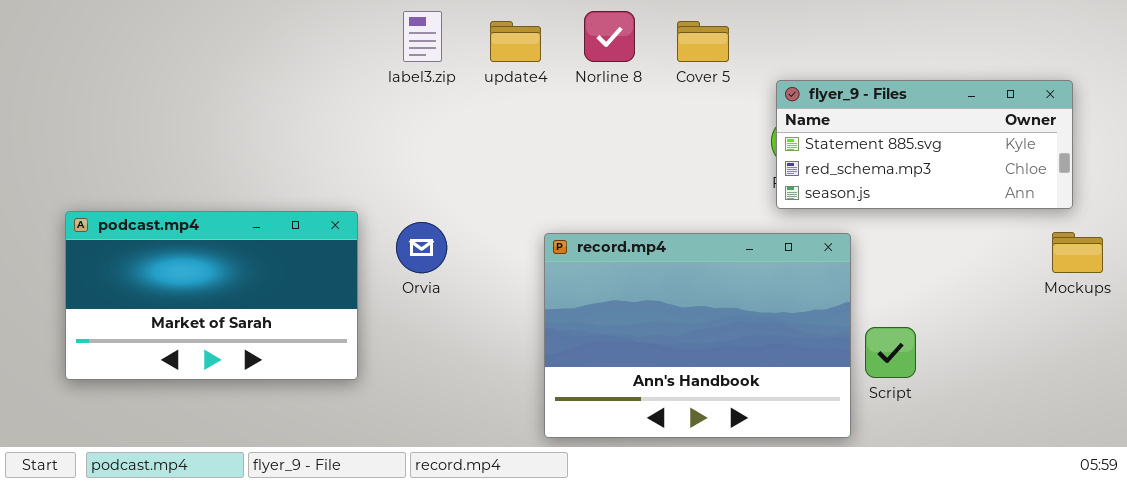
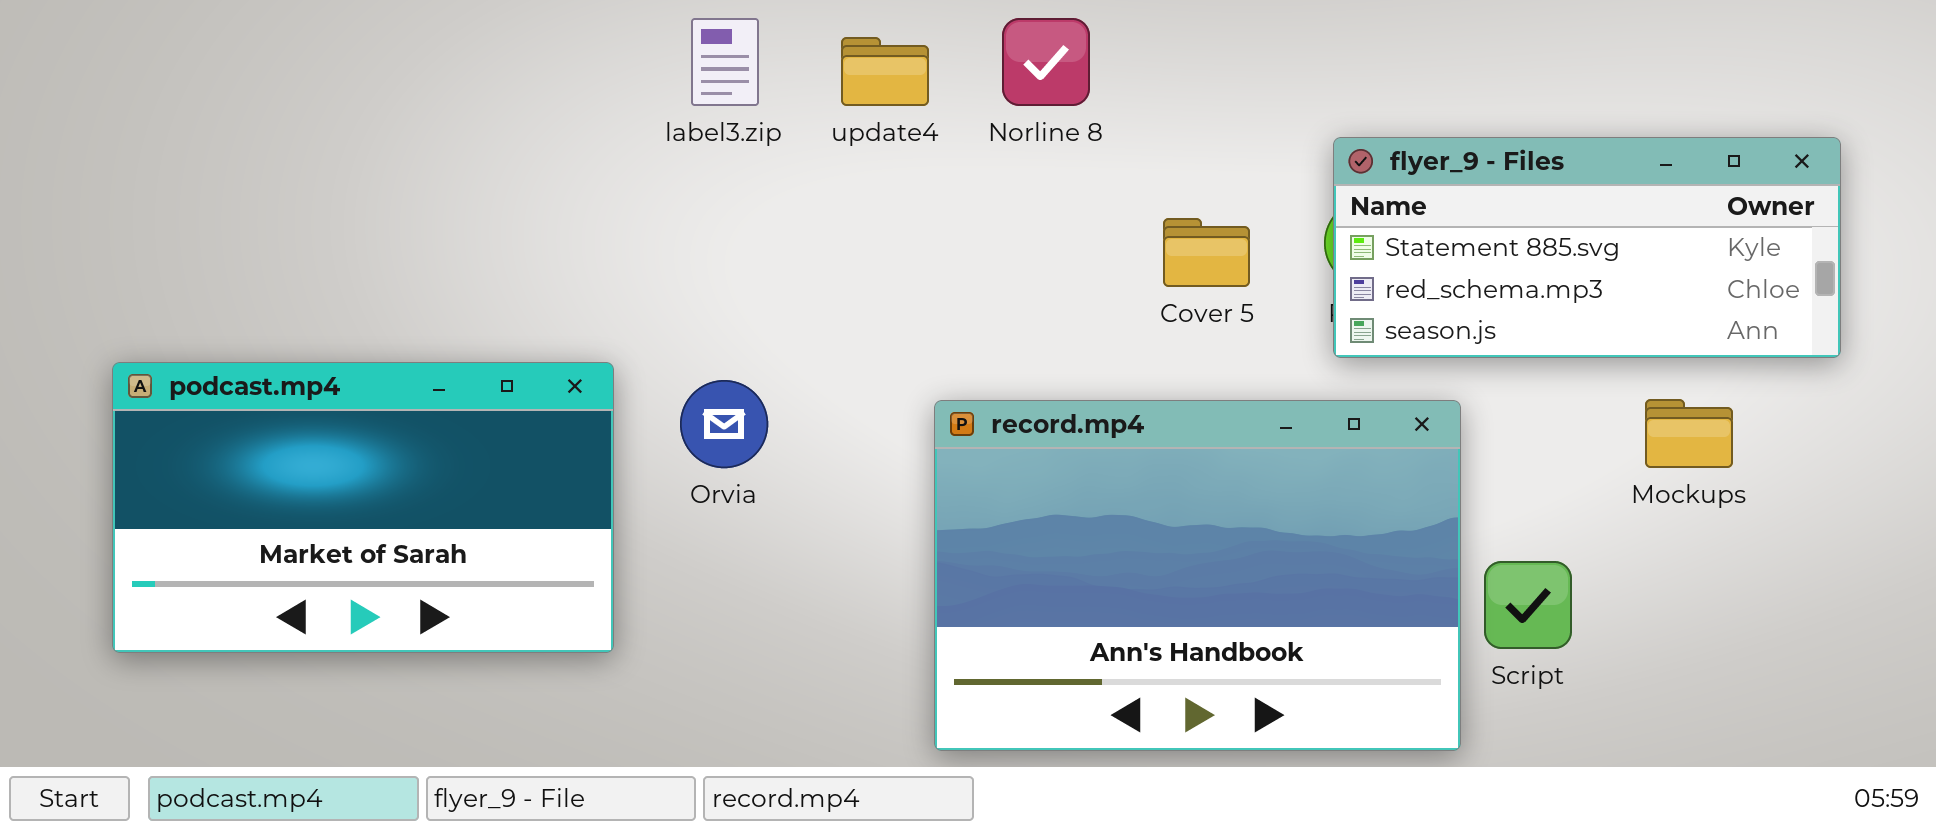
Cover 5: [677,21,729,62] -> [1163,218,1250,287], moved
Mockups: [1052,232,1103,273] -> [1645,399,1733,468], moved

